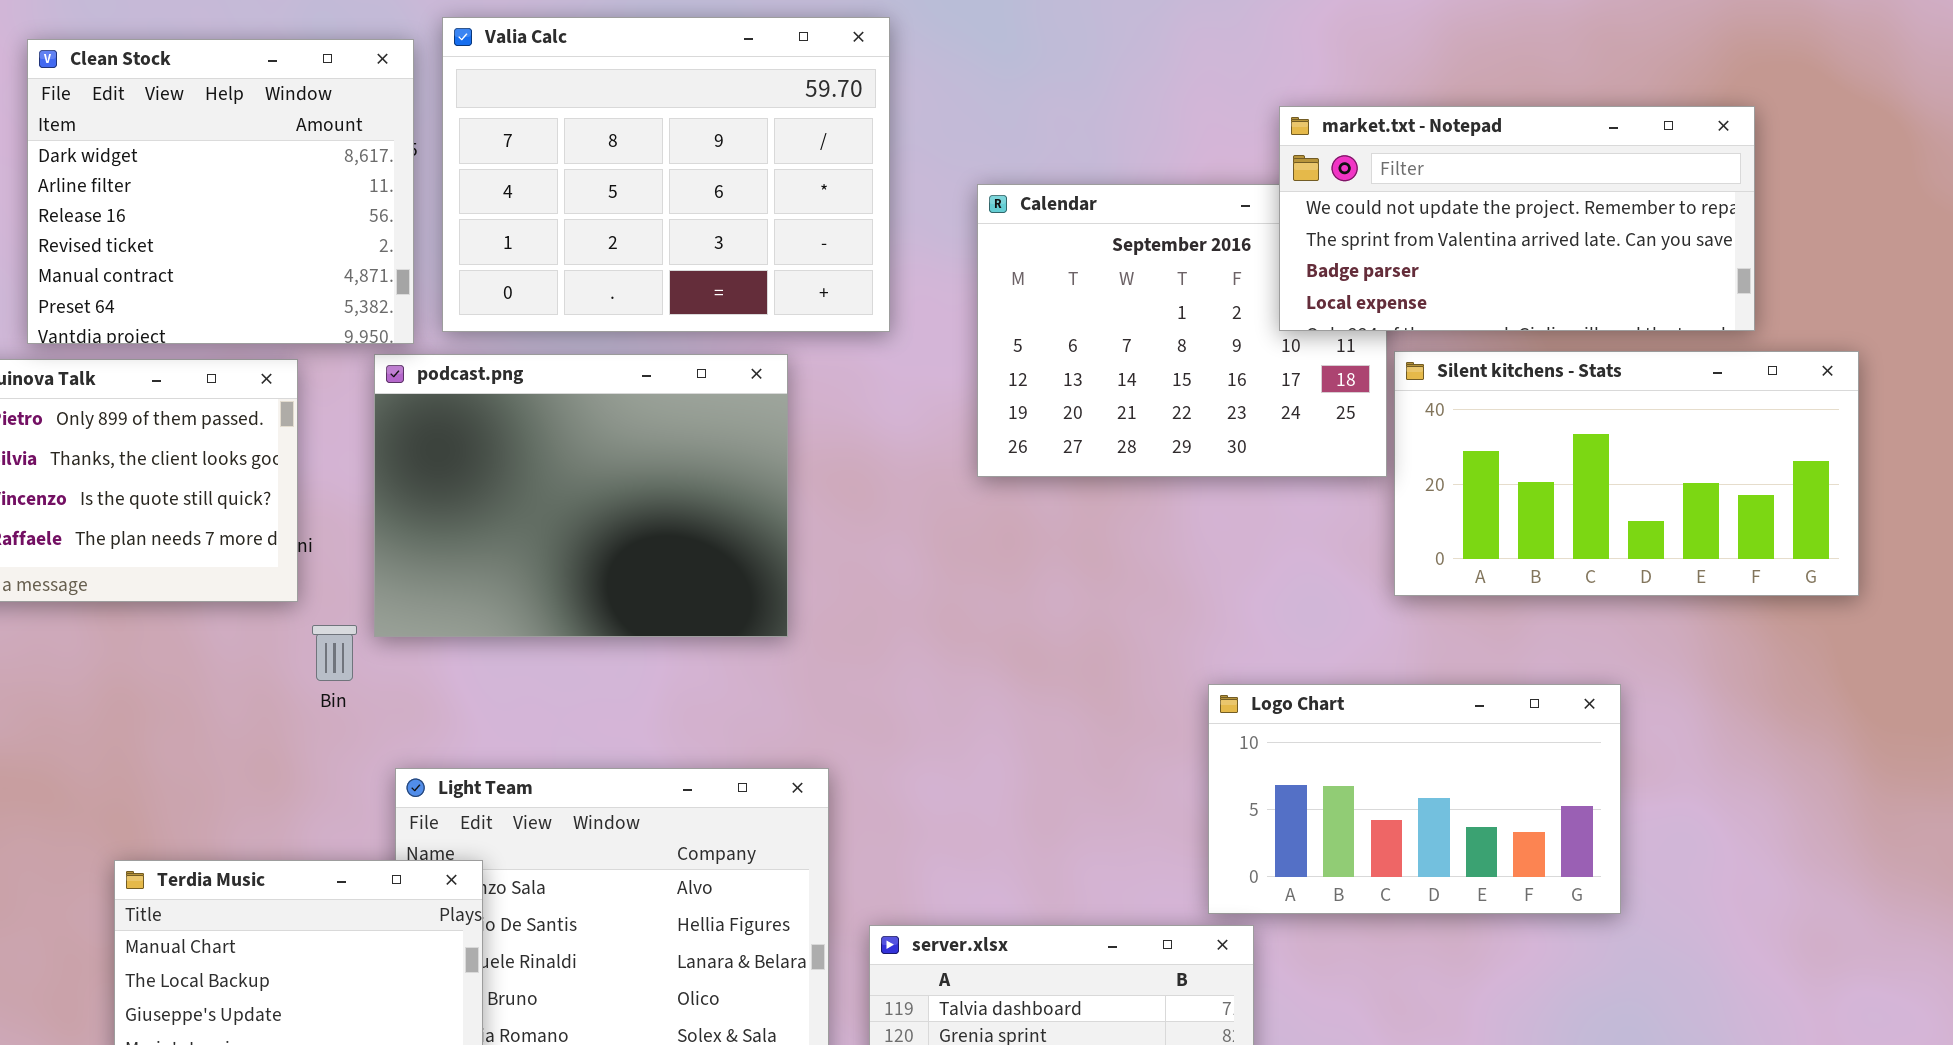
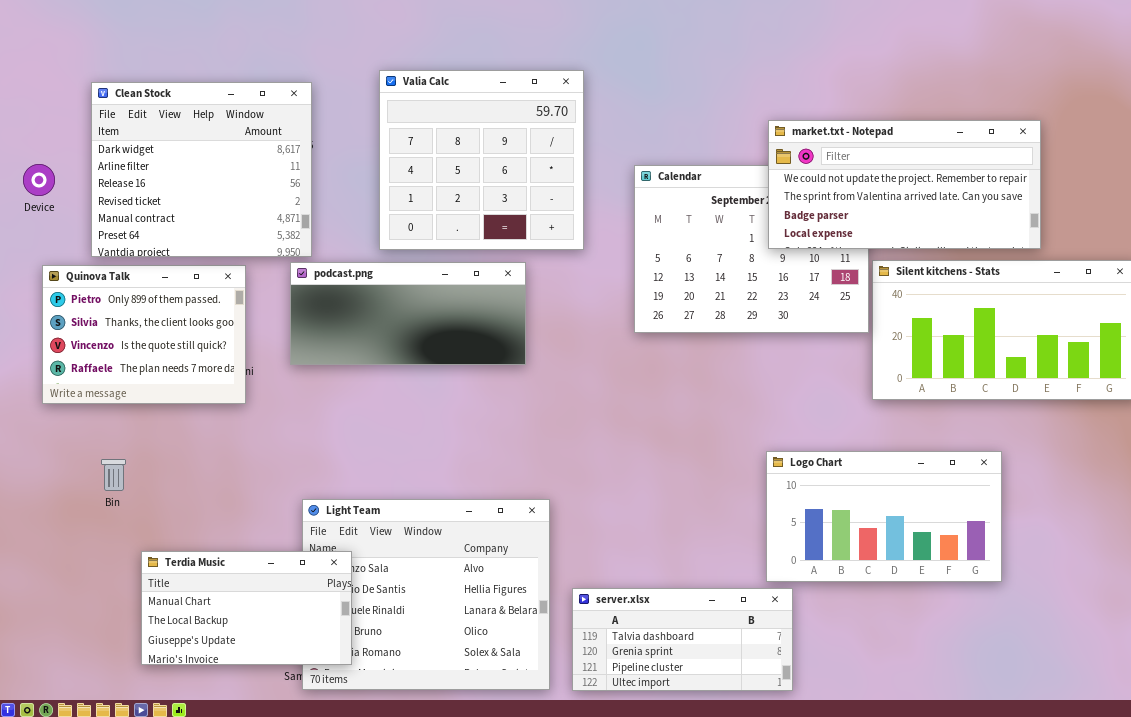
Valia Calc: [442,17,890,332] -> [379,70,584,250], resized
market.txt - Notepad: [1279,106,1755,331] -> [768,120,1041,249], moved
podcast.png: [374,354,788,637] -> [290,262,526,365], resized
Bin: [312,625,357,681] -> [101,459,126,491], moved

